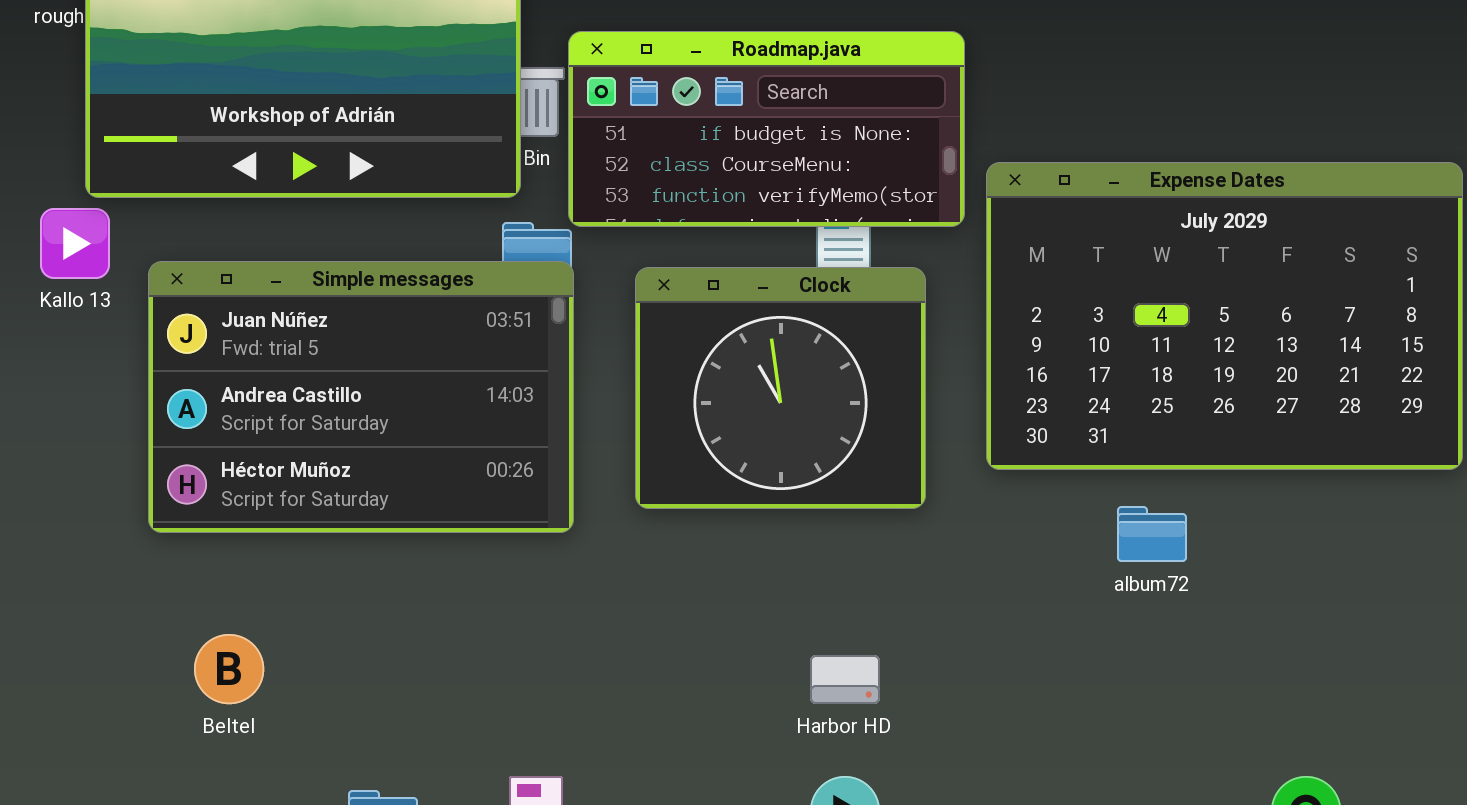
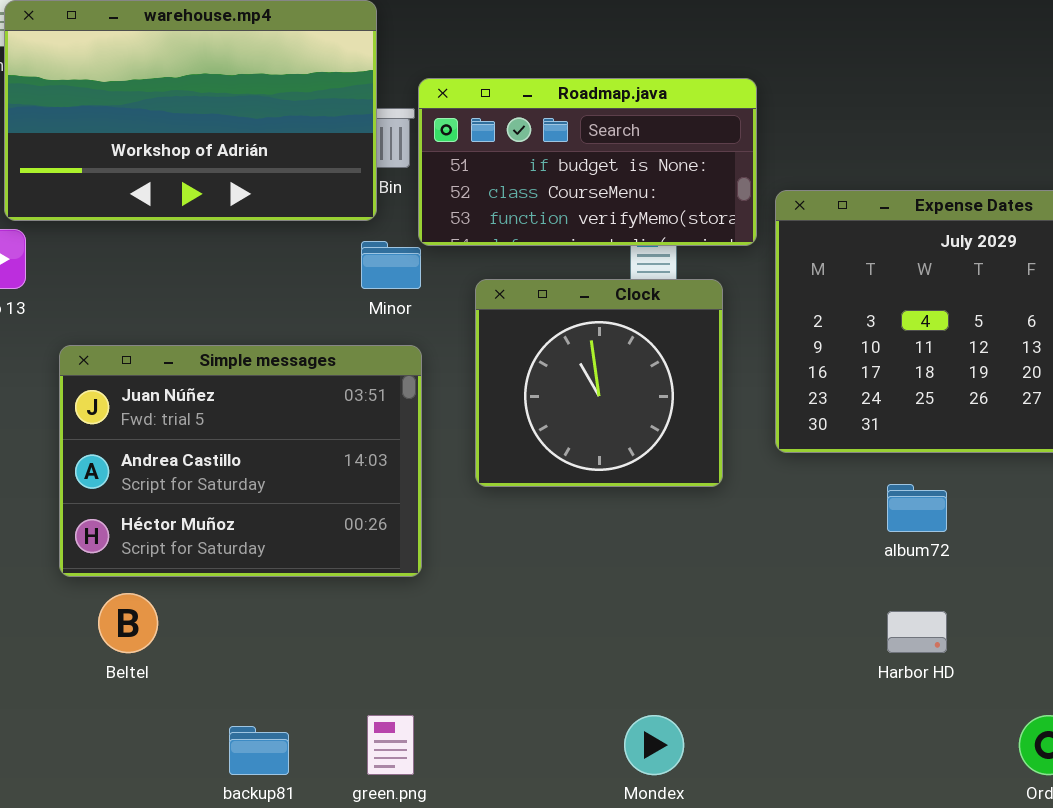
Simple messages: [148,261,574,533] -> [59,345,422,577], moved
Harbor HD: [810,655,880,704] -> [887,611,947,653], moved

